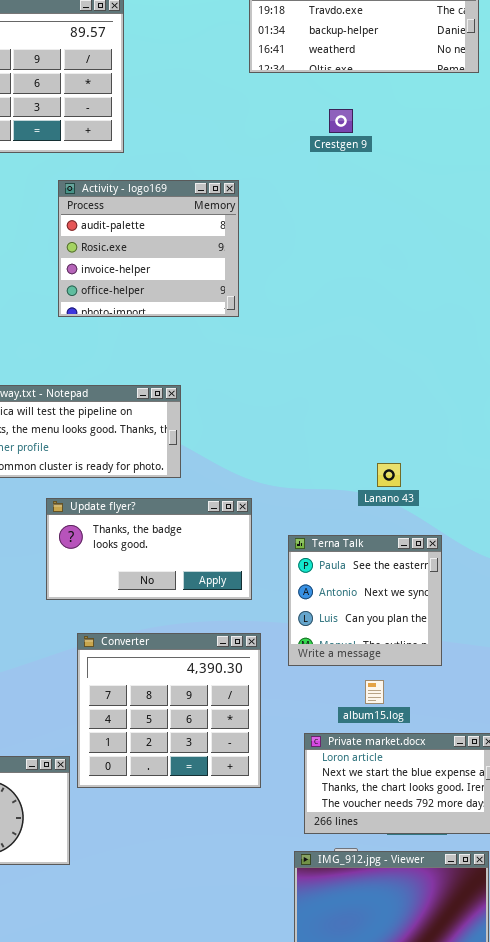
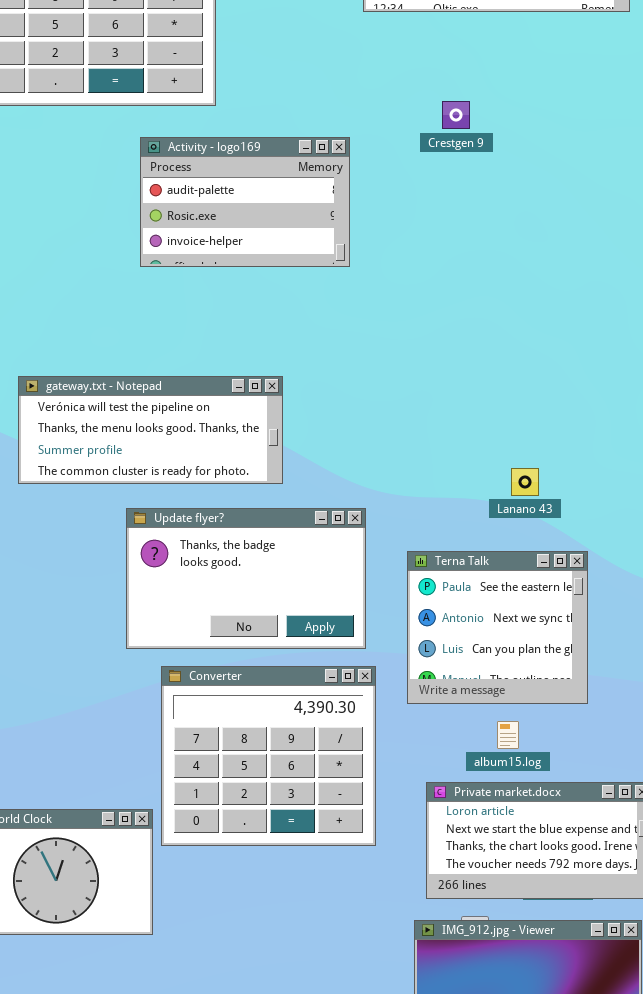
Crestgen 9: [329,109,353,133] -> [442,101,470,129], moved
Activity - logo169: [58,180,239,317] -> [140,137,350,267], resized
Update flyer?: [46,498,252,600] -> [126,508,366,649], resized

